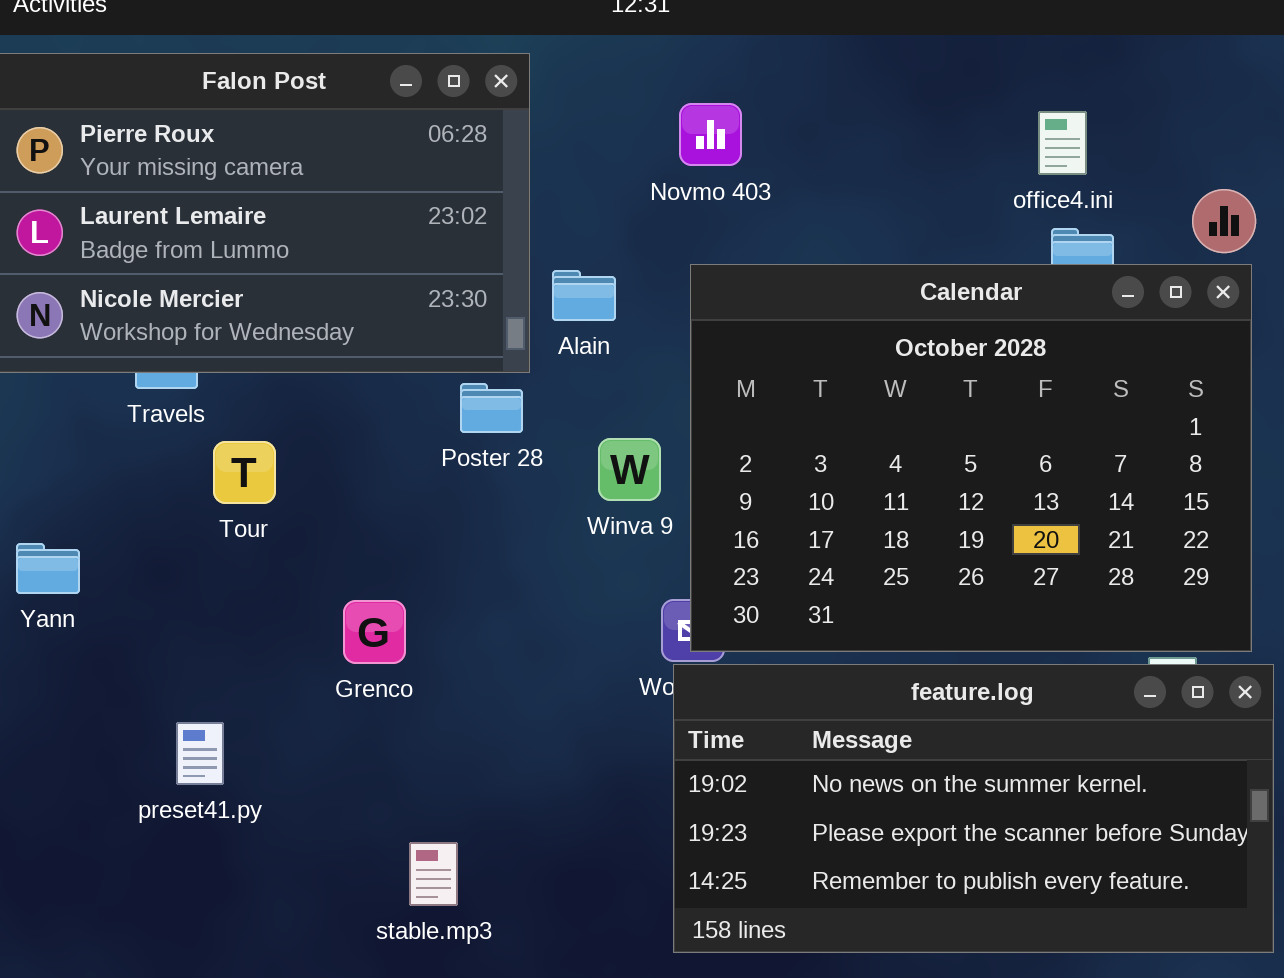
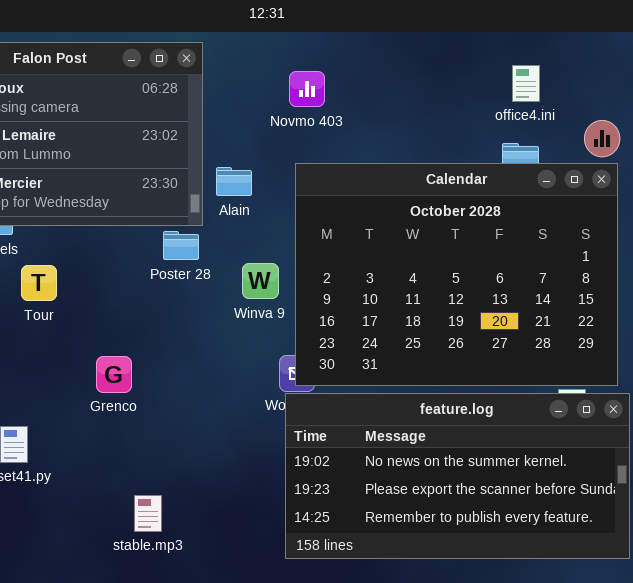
office4.ini: [1038,111,1087,175] -> [512,65,540,102], moved

